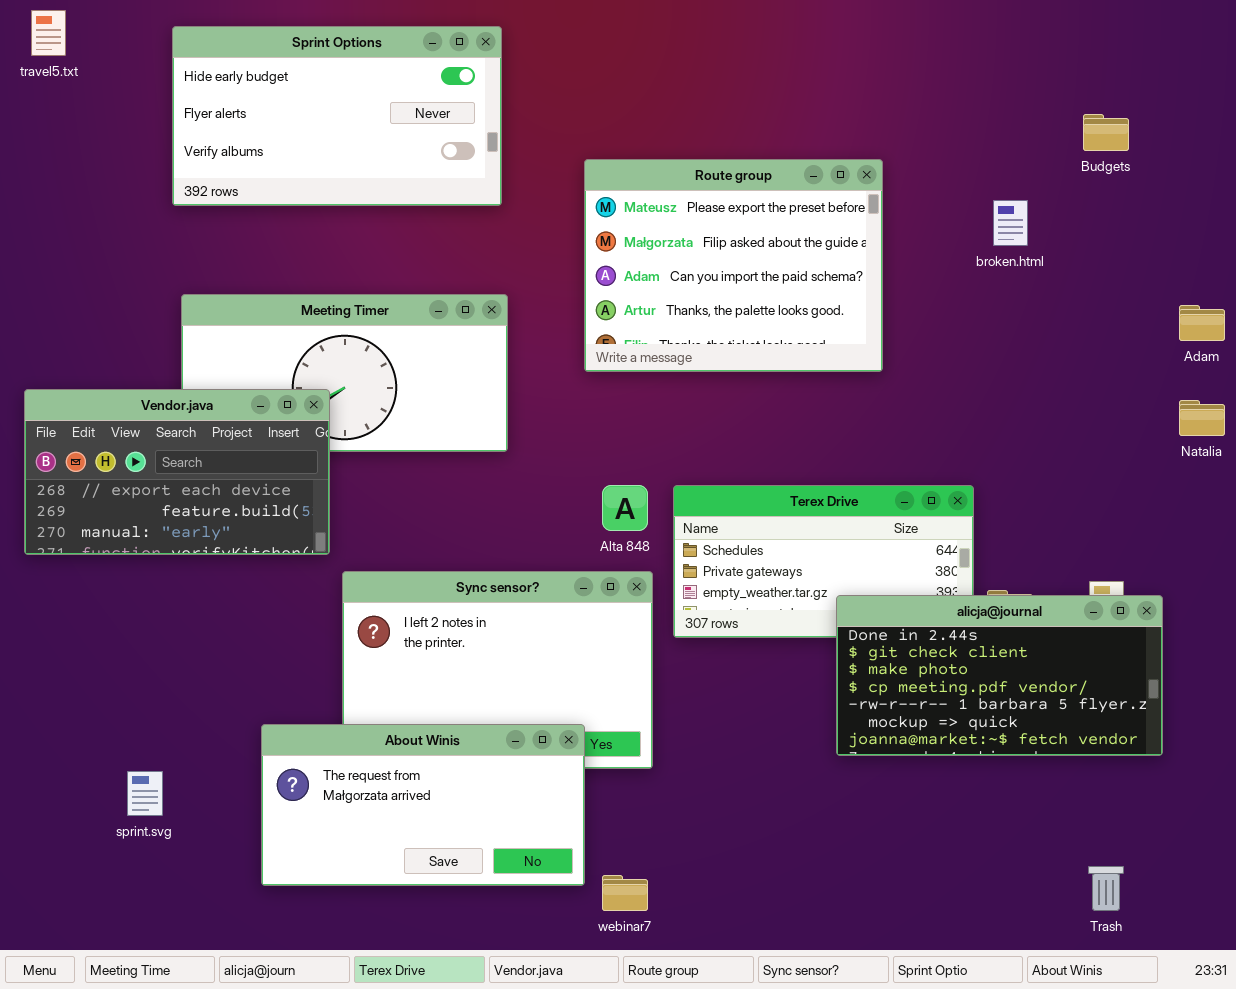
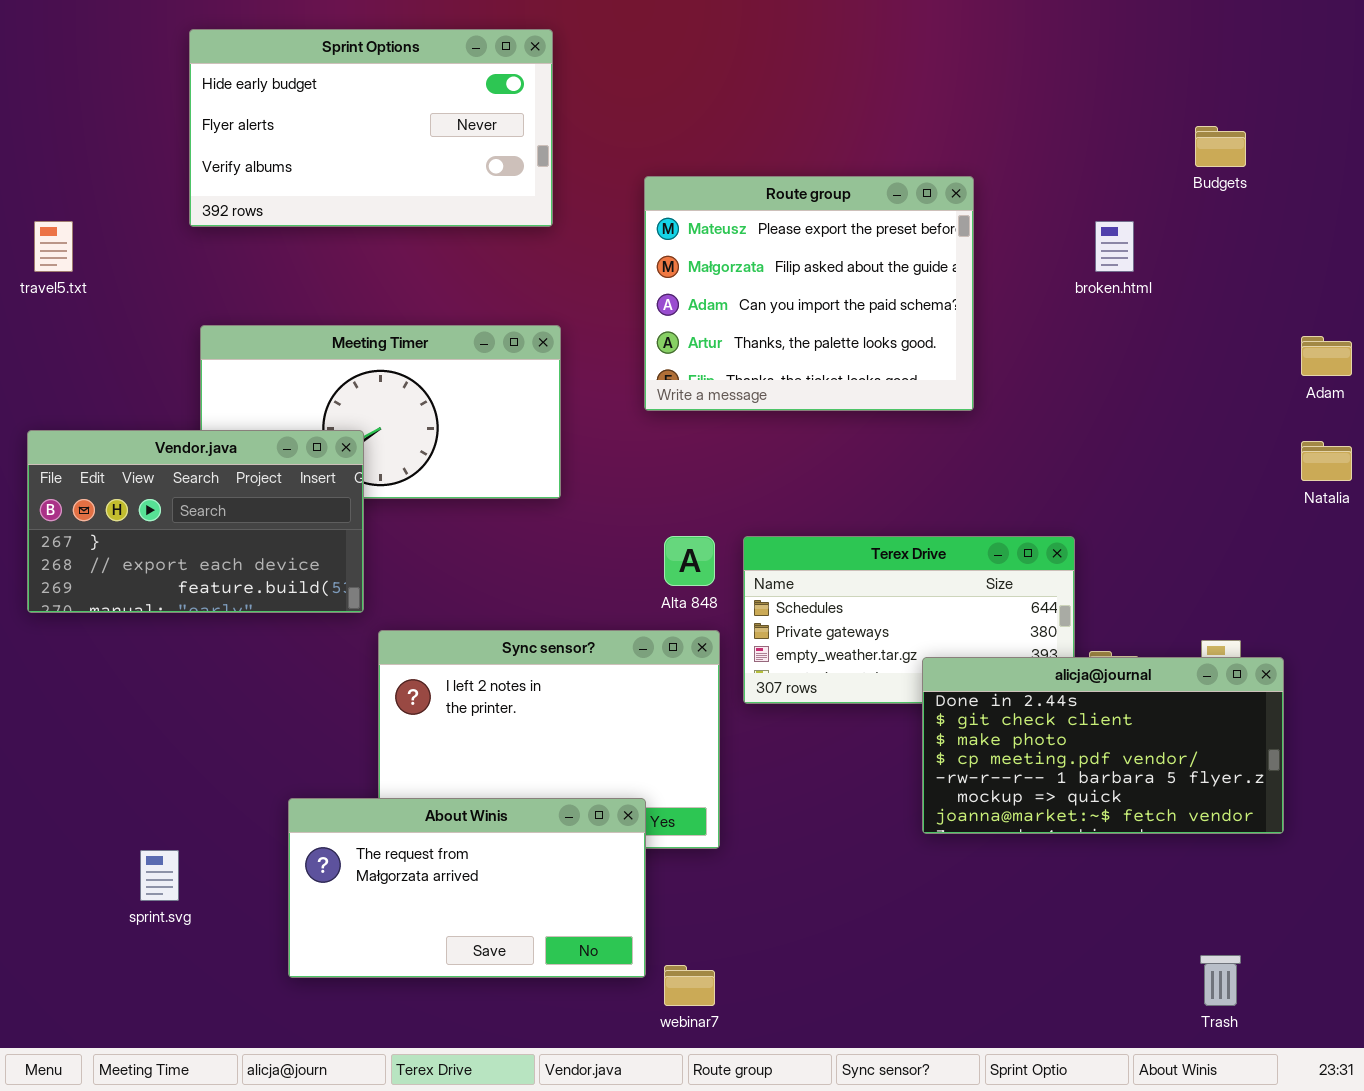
travel5.txt: [31,10,66,56] -> [34,221,73,272], moved
Vendor.java: [24,389,330,555] -> [27,430,364,613], scrolled up 1 row

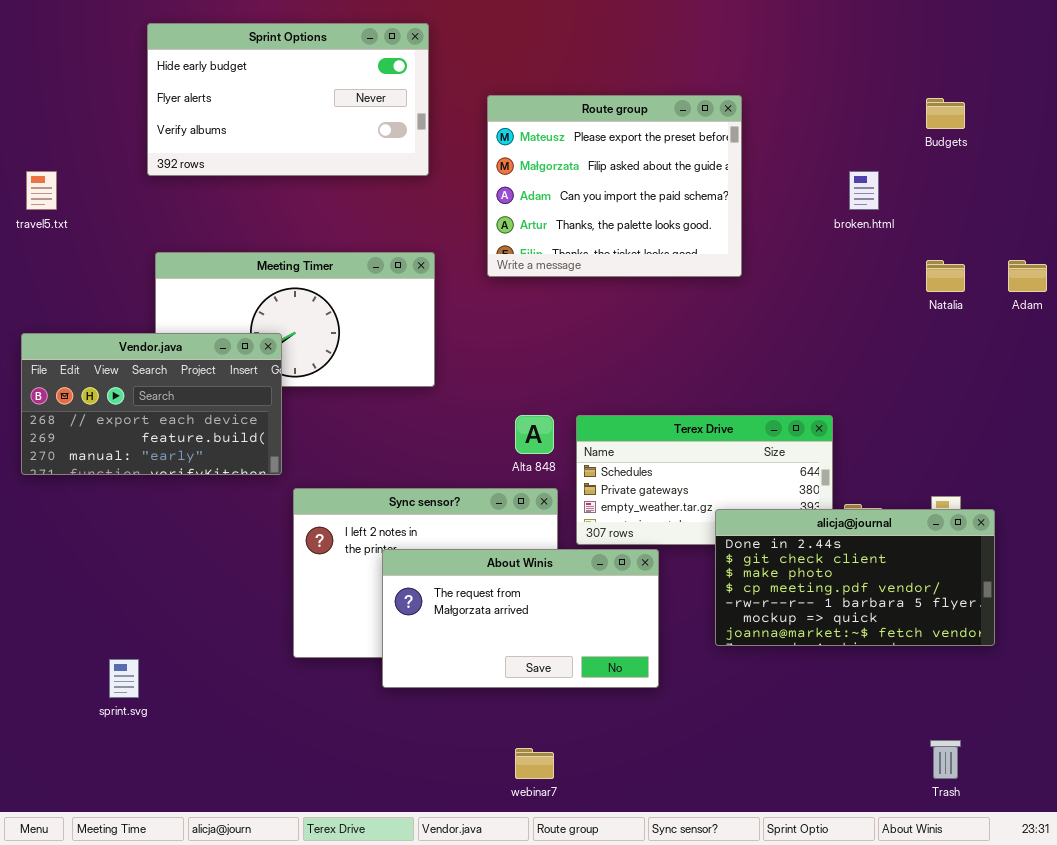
Route group: [644,176,974,411] -> [487,95,742,277], moved
Vendor.java: [27,430,364,613] -> [21,333,282,475], scrolled down 1 row
Natalia: [1301,441,1352,481] -> [926,260,965,292], moved
About Winis: [288,798,646,978] -> [382,549,659,688], moved

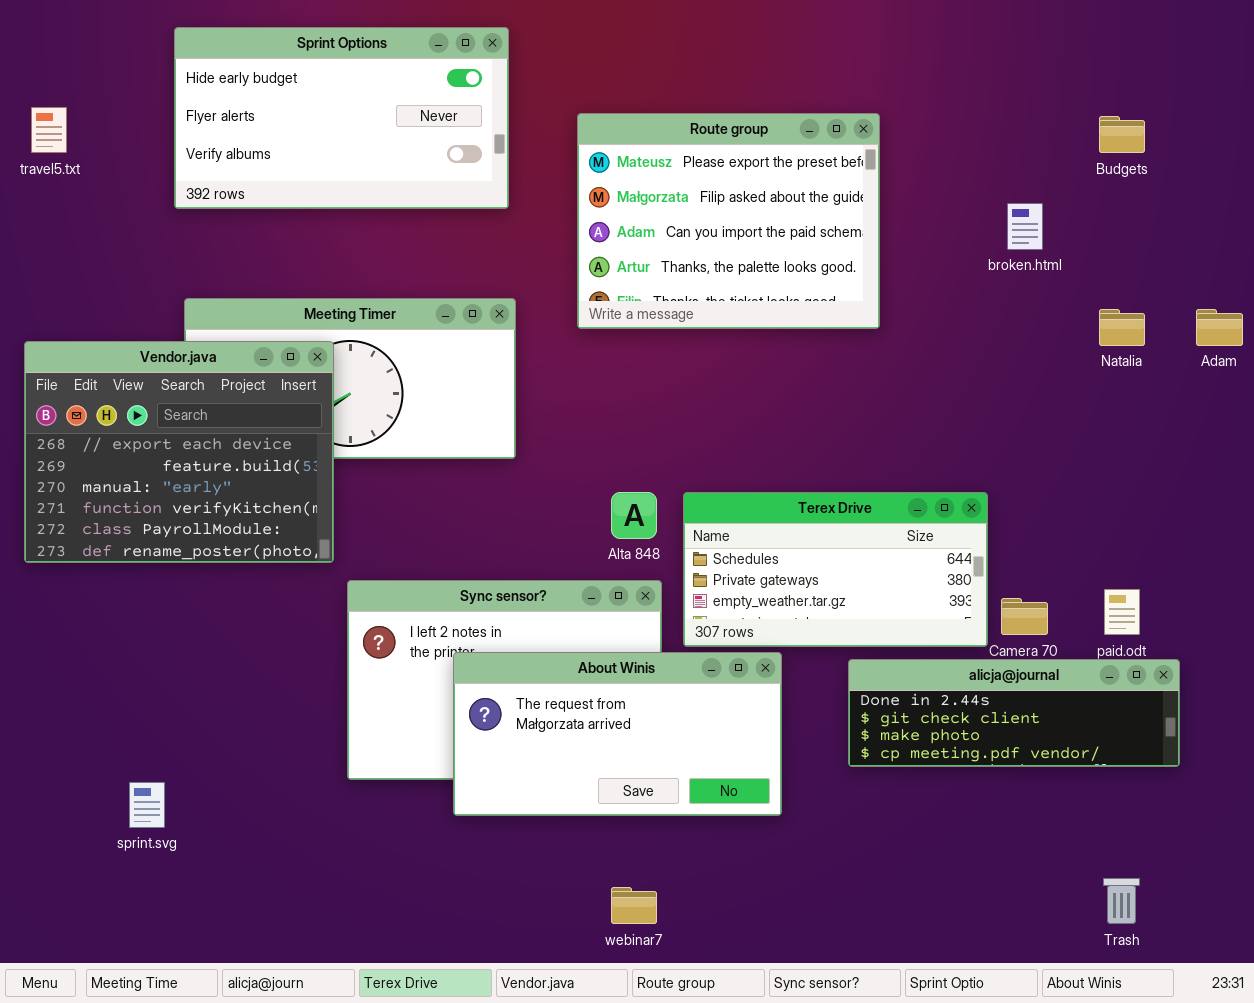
travel5.txt: [26,171,57,210] -> [31,107,67,153], moved
Vendor.java: [21,333,282,475] -> [24,341,334,563], resized
alicja@journal: [715,509,995,646] -> [848,659,1180,767], resized

